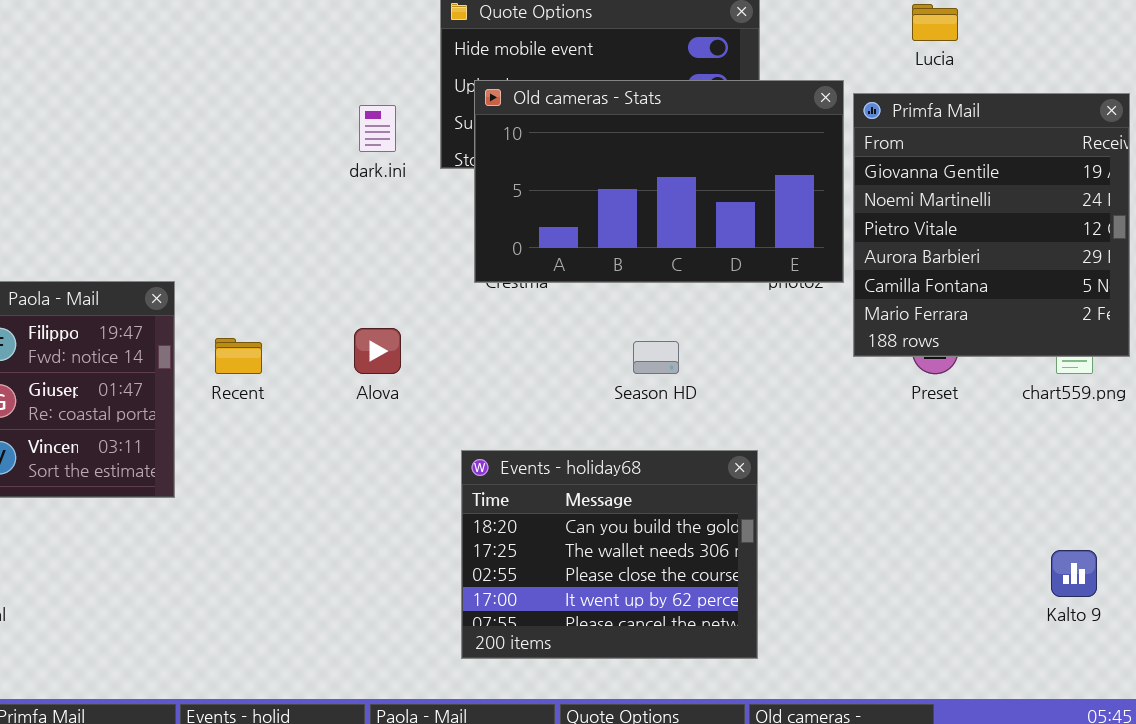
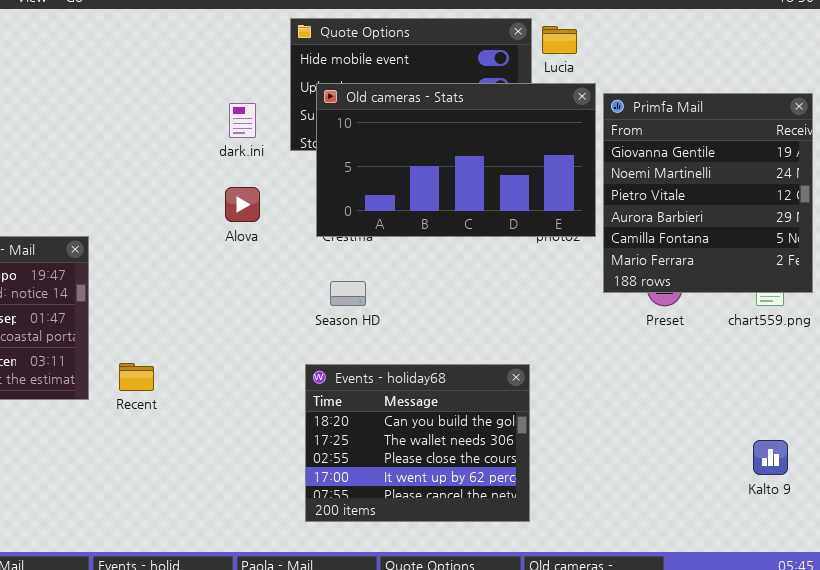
Lucia: [912,4,958,41] -> [542,26,577,54], moved
Alova: [354,328,401,374] -> [225,187,260,222], moved
Recent: [215,338,262,374] -> [119,363,154,391], moved
Season HD: [633,341,679,374] -> [330,281,366,306], moved

